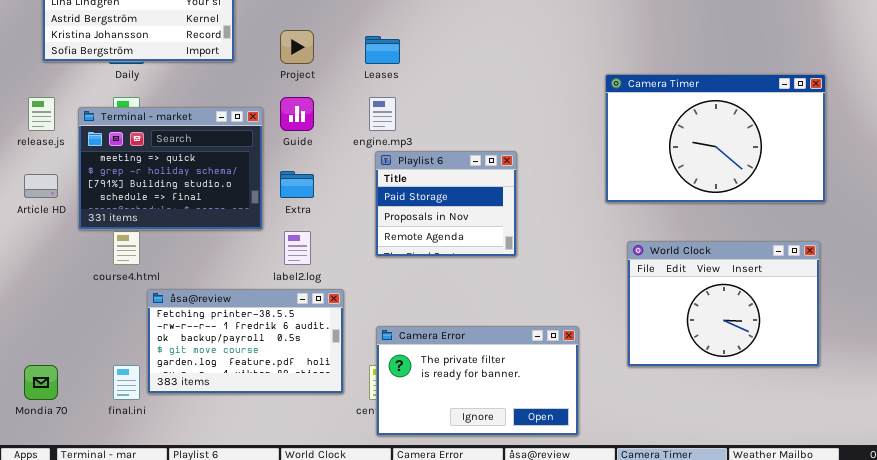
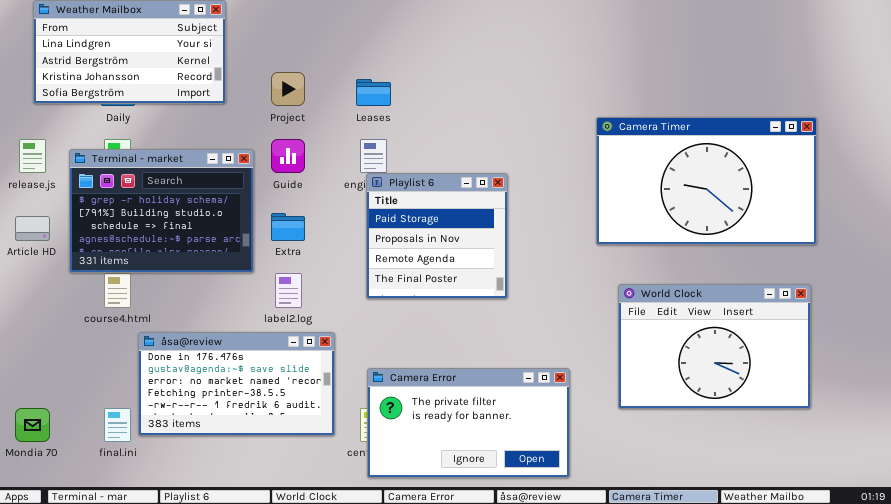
Terminal - market: [78,107,263,230] -> [69,149,254,273], scrolled down 1 row
Playlist 6: [375,151,517,257] -> [366,173,508,299], resized
åsa@review: [147,289,344,394] -> [138,332,335,436], scrolled up 3 rows

